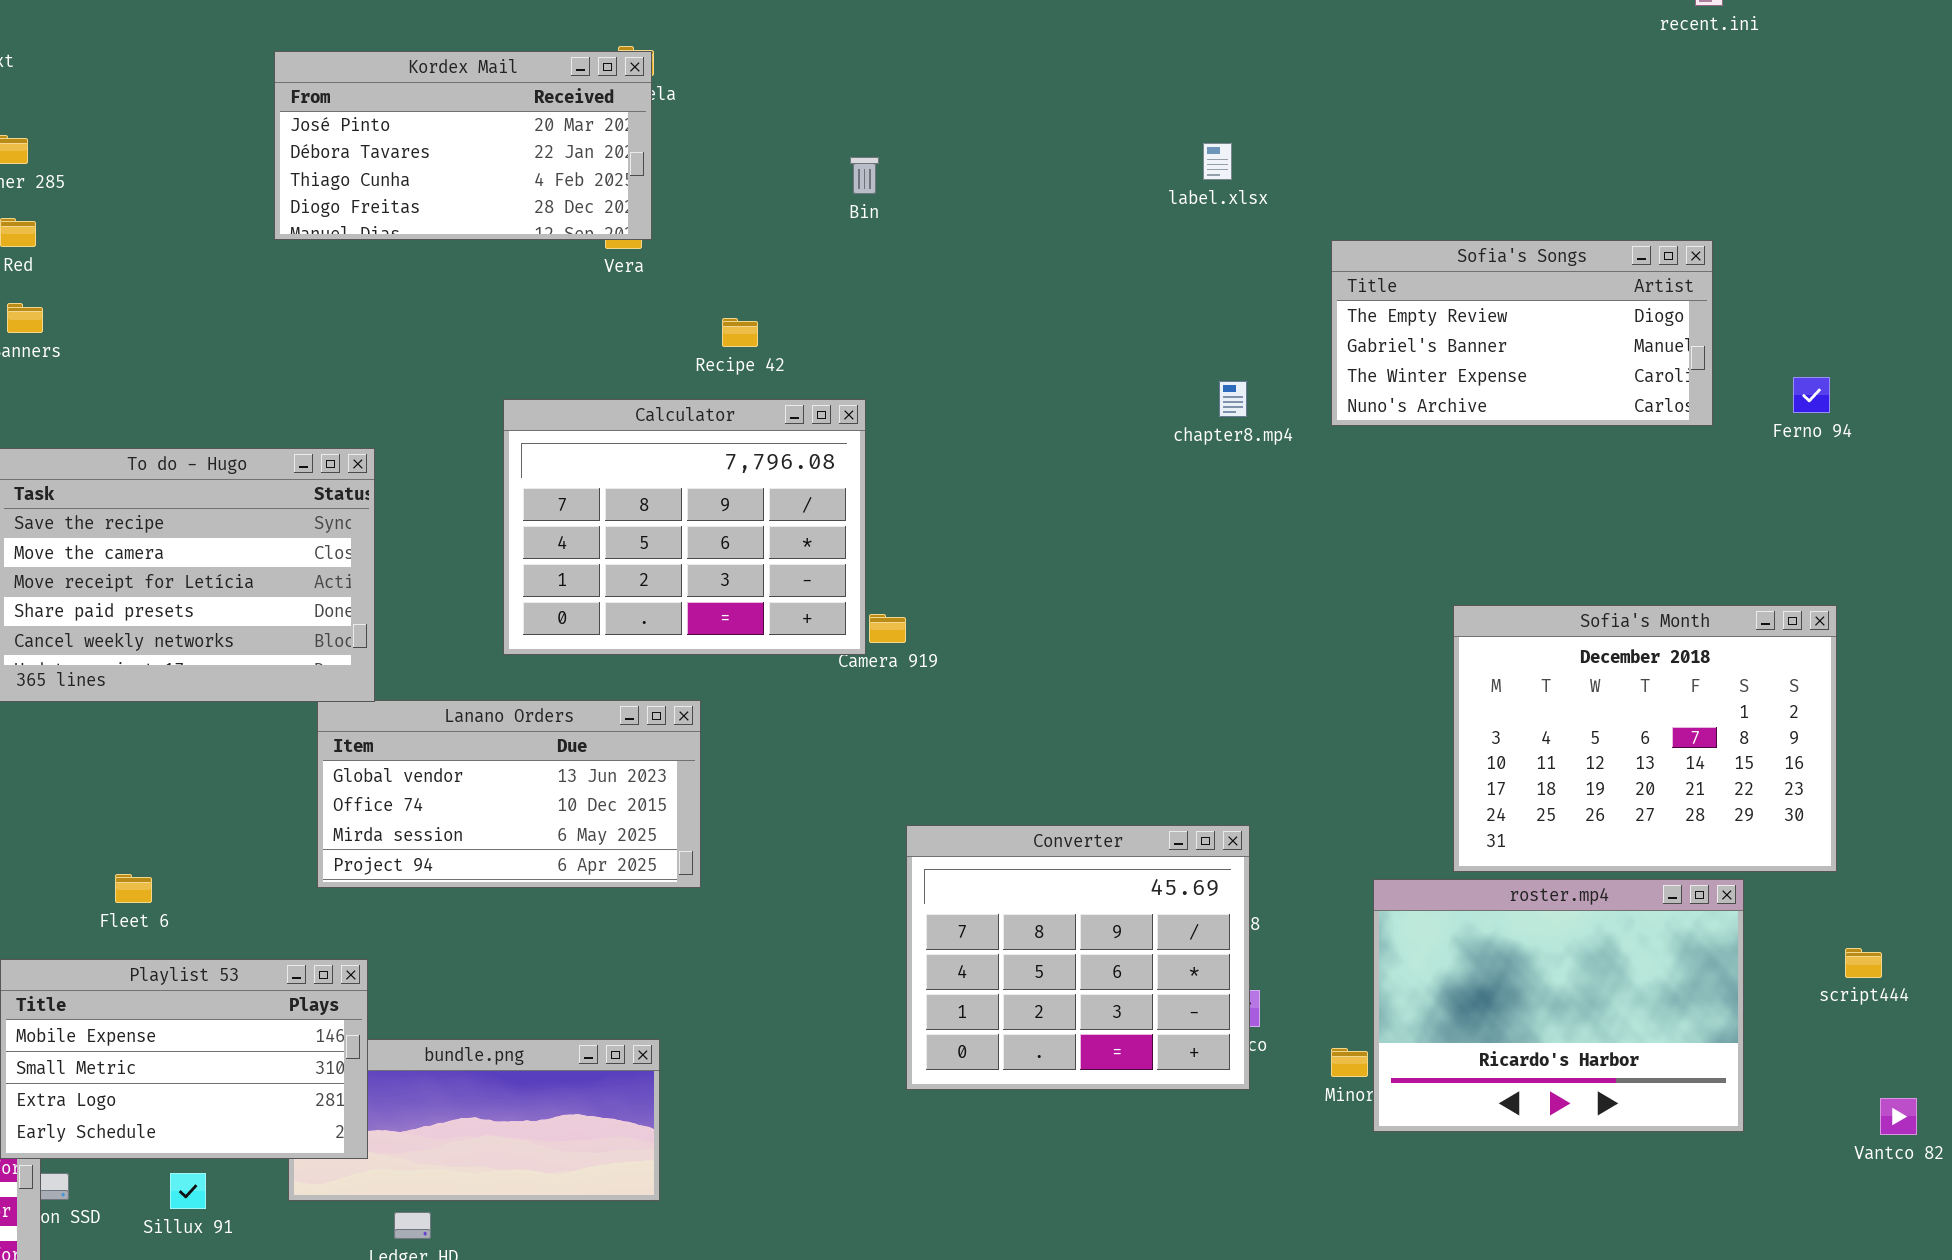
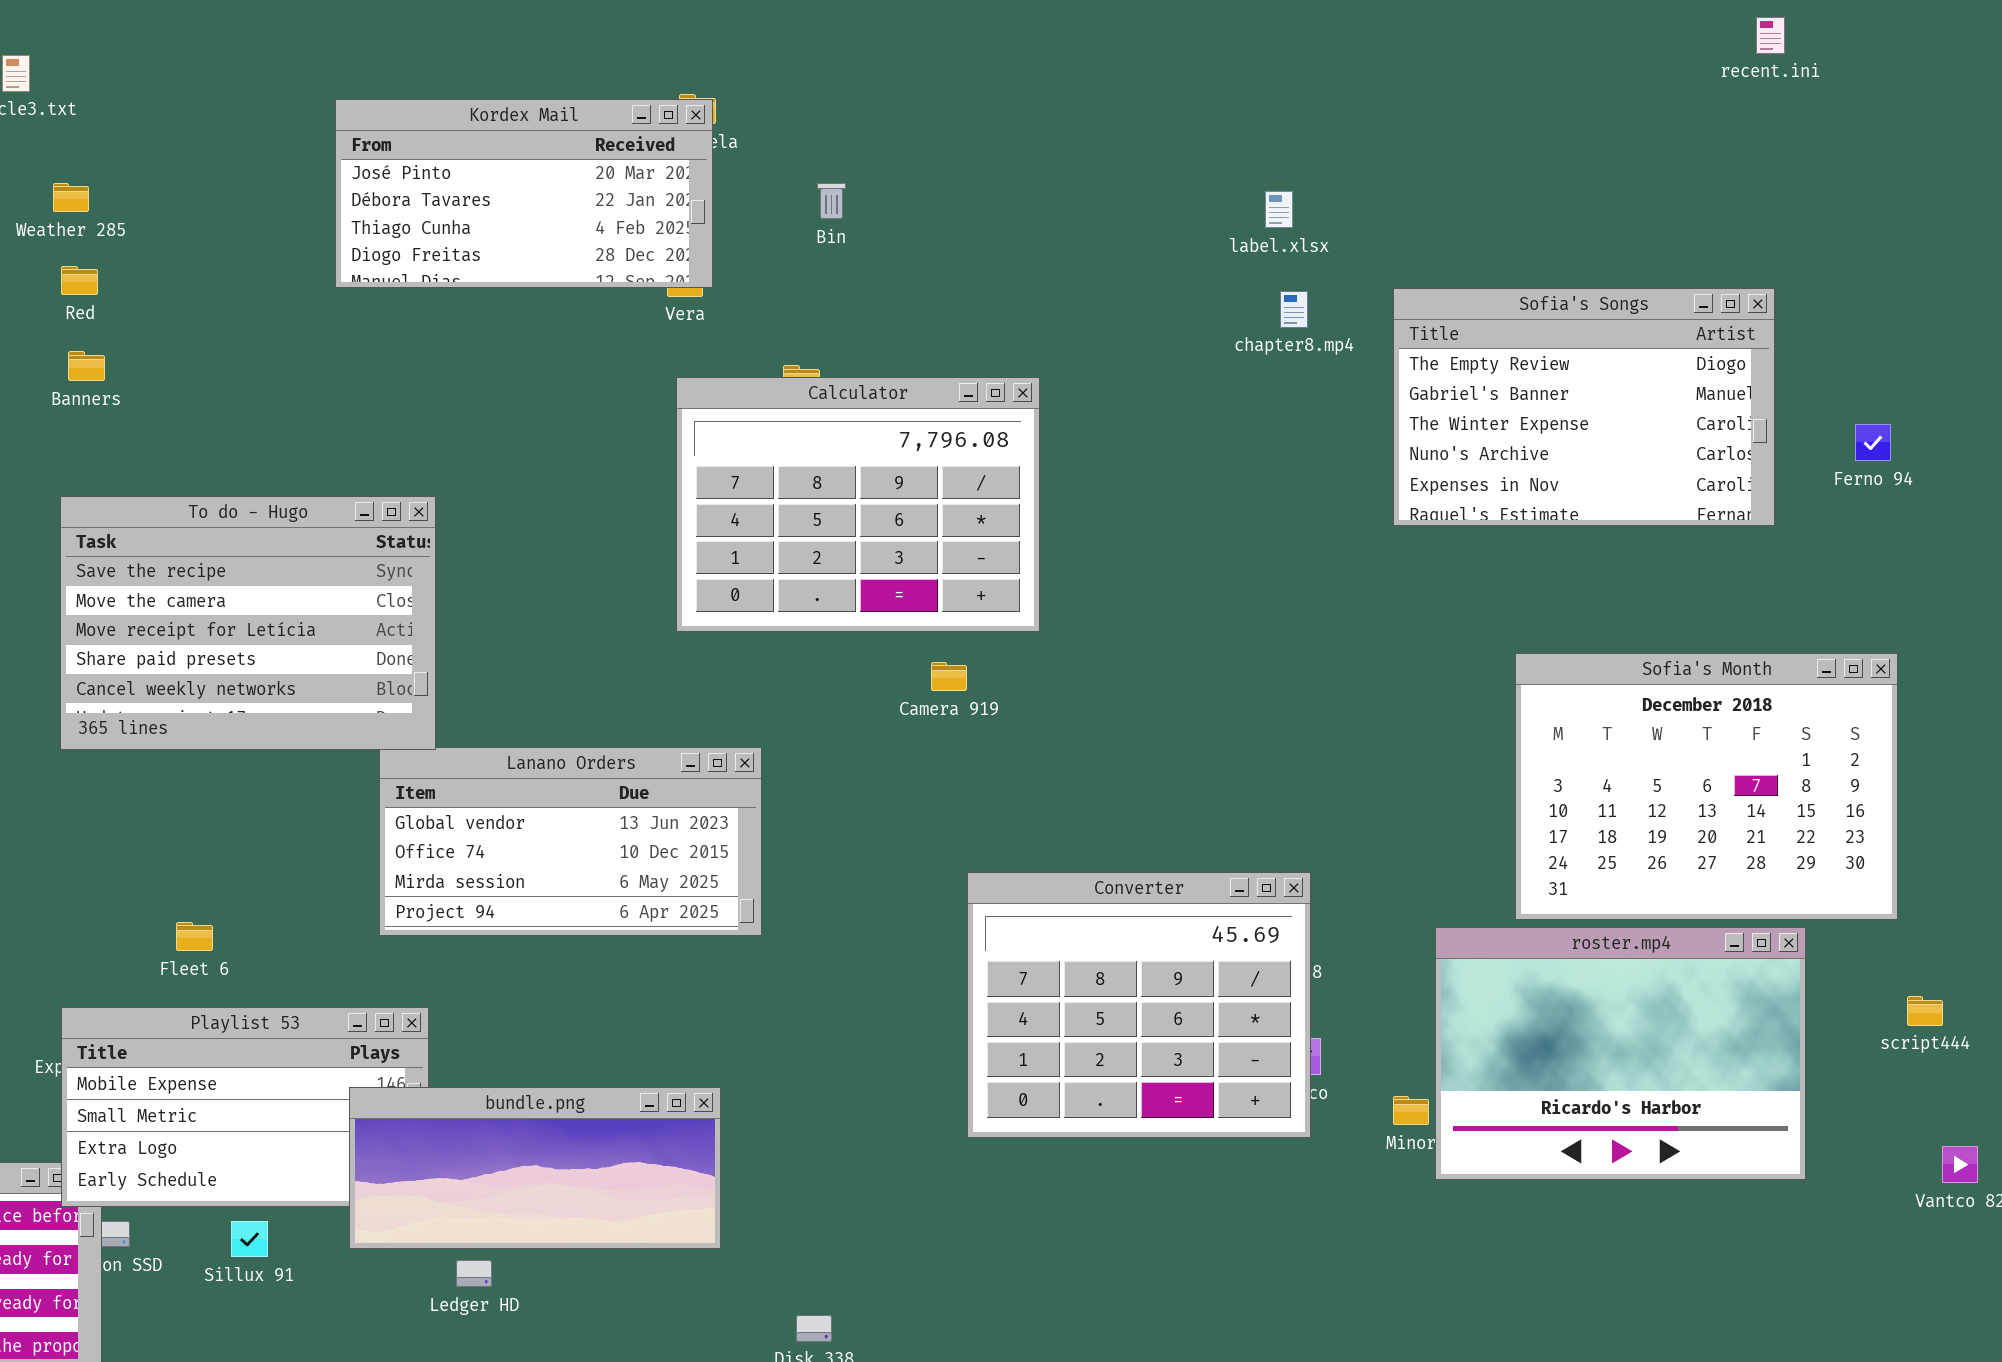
Bin: [850,157,879,194] -> [817,183,846,219], moved
Sofia's Songs: [1331,240,1713,426] -> [1393,288,1775,526], resized
chapter8.mp4: [1219,381,1247,417] -> [1280,291,1308,328], moved
Calculator: [503,399,866,655] -> [676,377,1040,632], moved
bundle.png: [288,1039,660,1201] -> [349,1087,721,1249], raised

